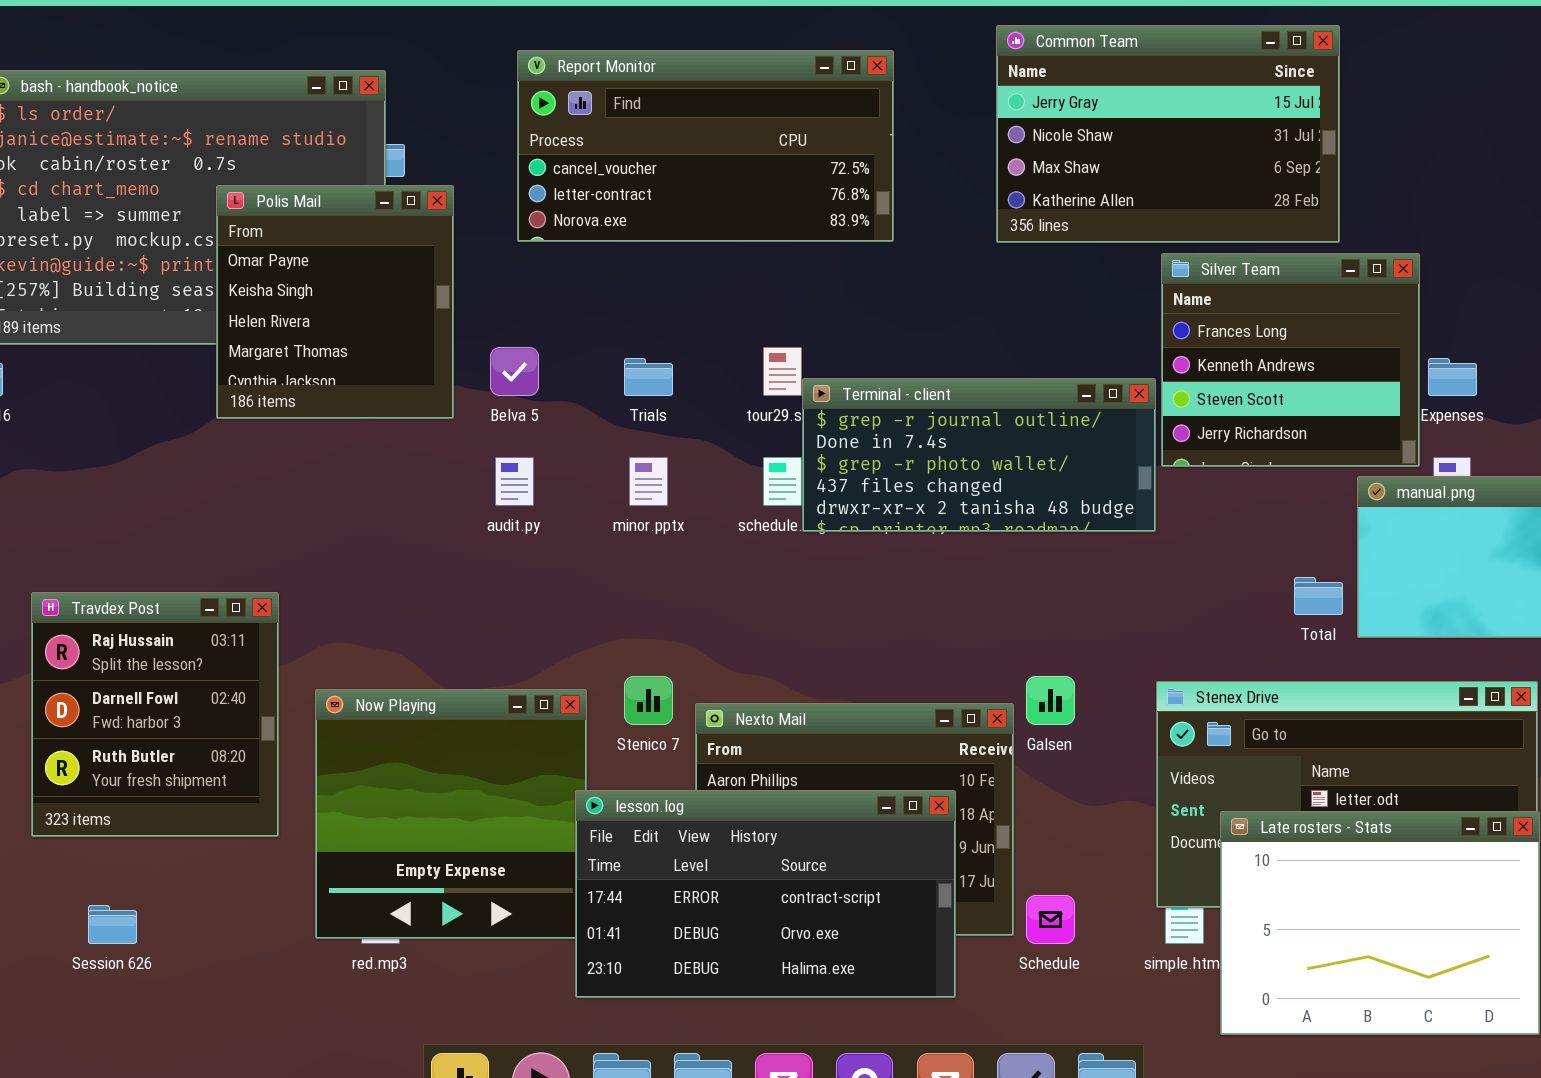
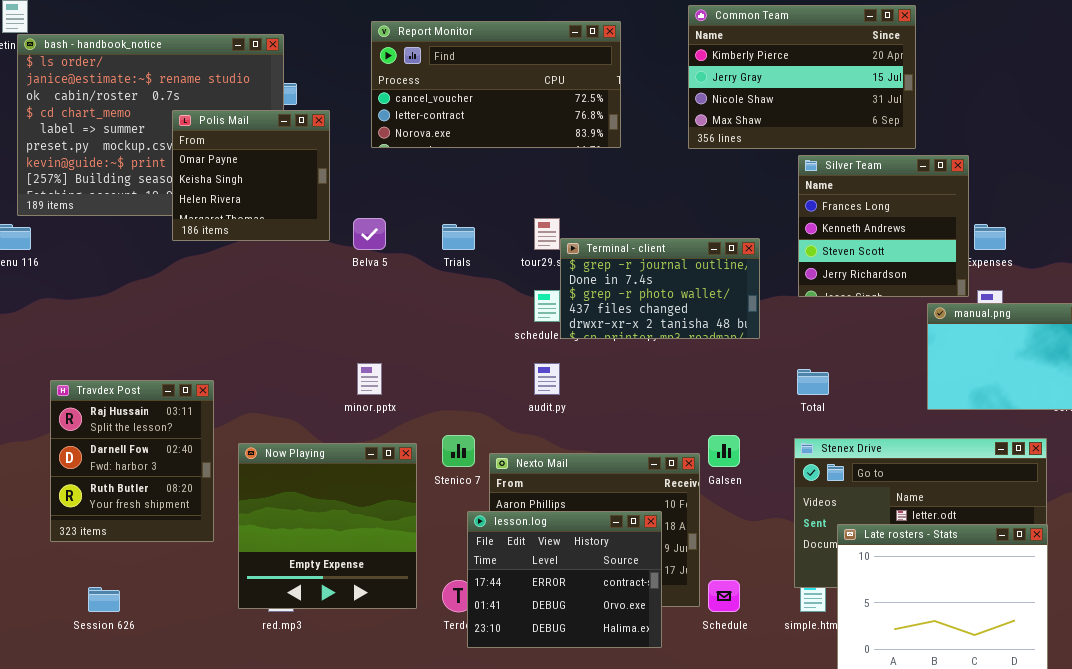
Common Team: [996,25,1340,243] -> [688,5,916,149], scrolled up 1 row
Polis Mail: [216,185,454,419] -> [172,110,330,241], resized
Terminal - client: [802,378,1156,532] -> [560,238,760,339], resized
audit.py: [495,457,534,506] -> [534,363,560,395], moved
minor.pptx: [629,457,668,506] -> [357,363,382,395], moved
Total: [1294,577,1343,615] -> [797,369,829,395], moved
lesson.log: [575,790,956,998] -> [467,511,662,648], resized

